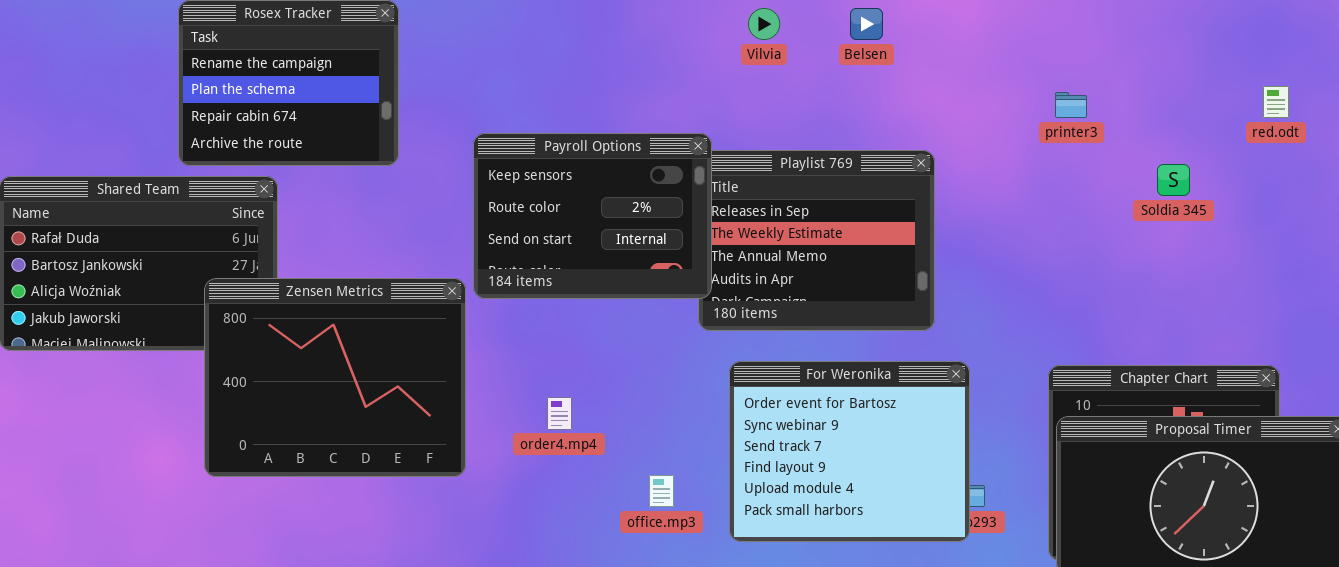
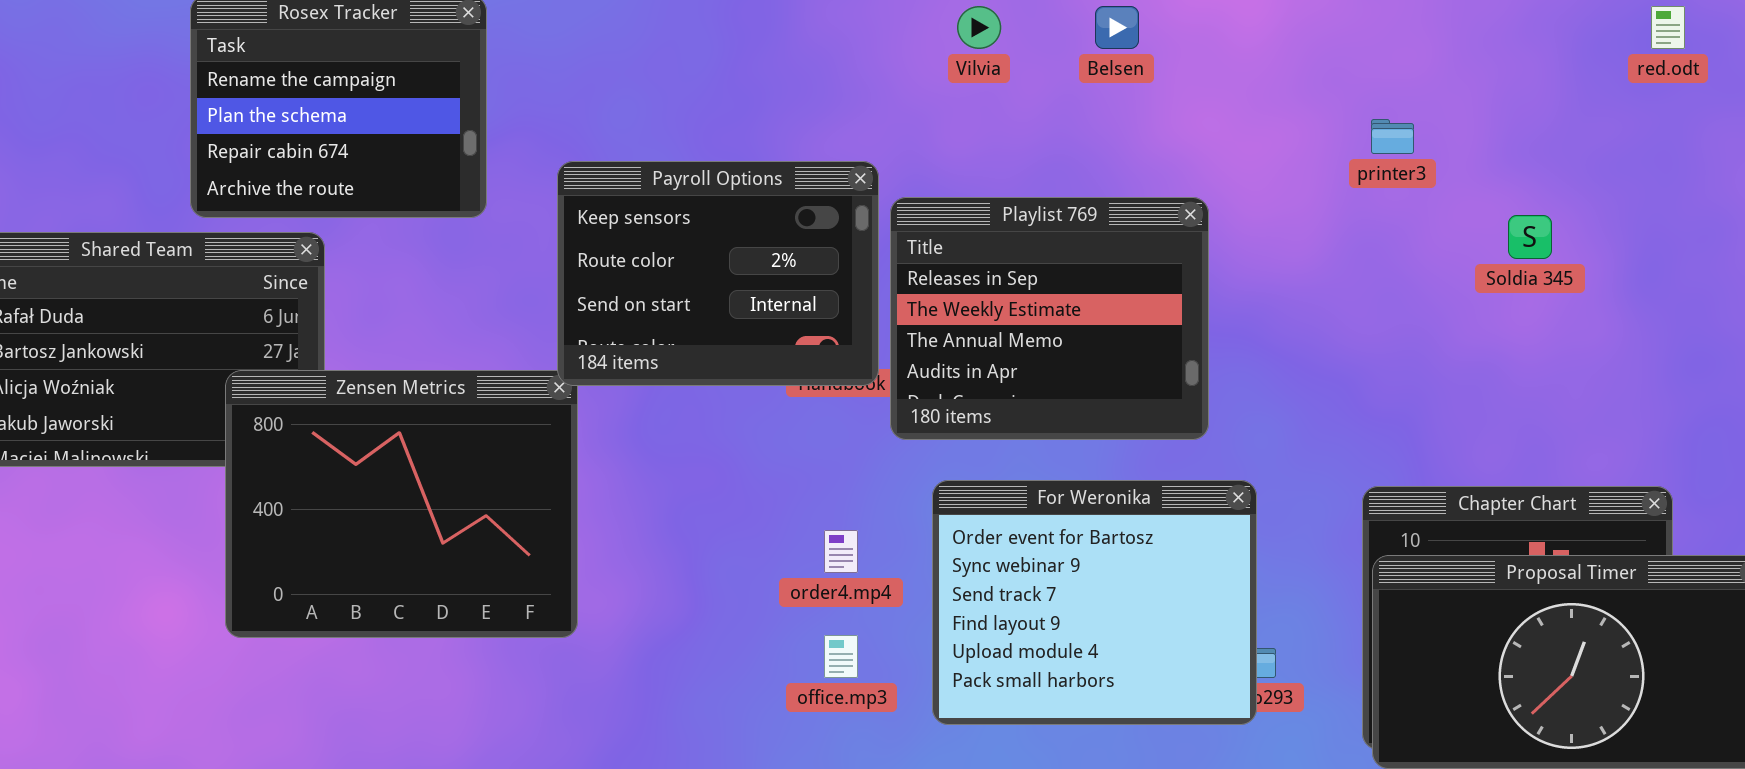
red.odt: [1263,86,1289,118] -> [1651,6,1685,49], moved
Payroll Options: [473,133,712,299] -> [557,161,879,386], moved
order4.mp4: [547,397,572,430] -> [824,530,858,573], moved

